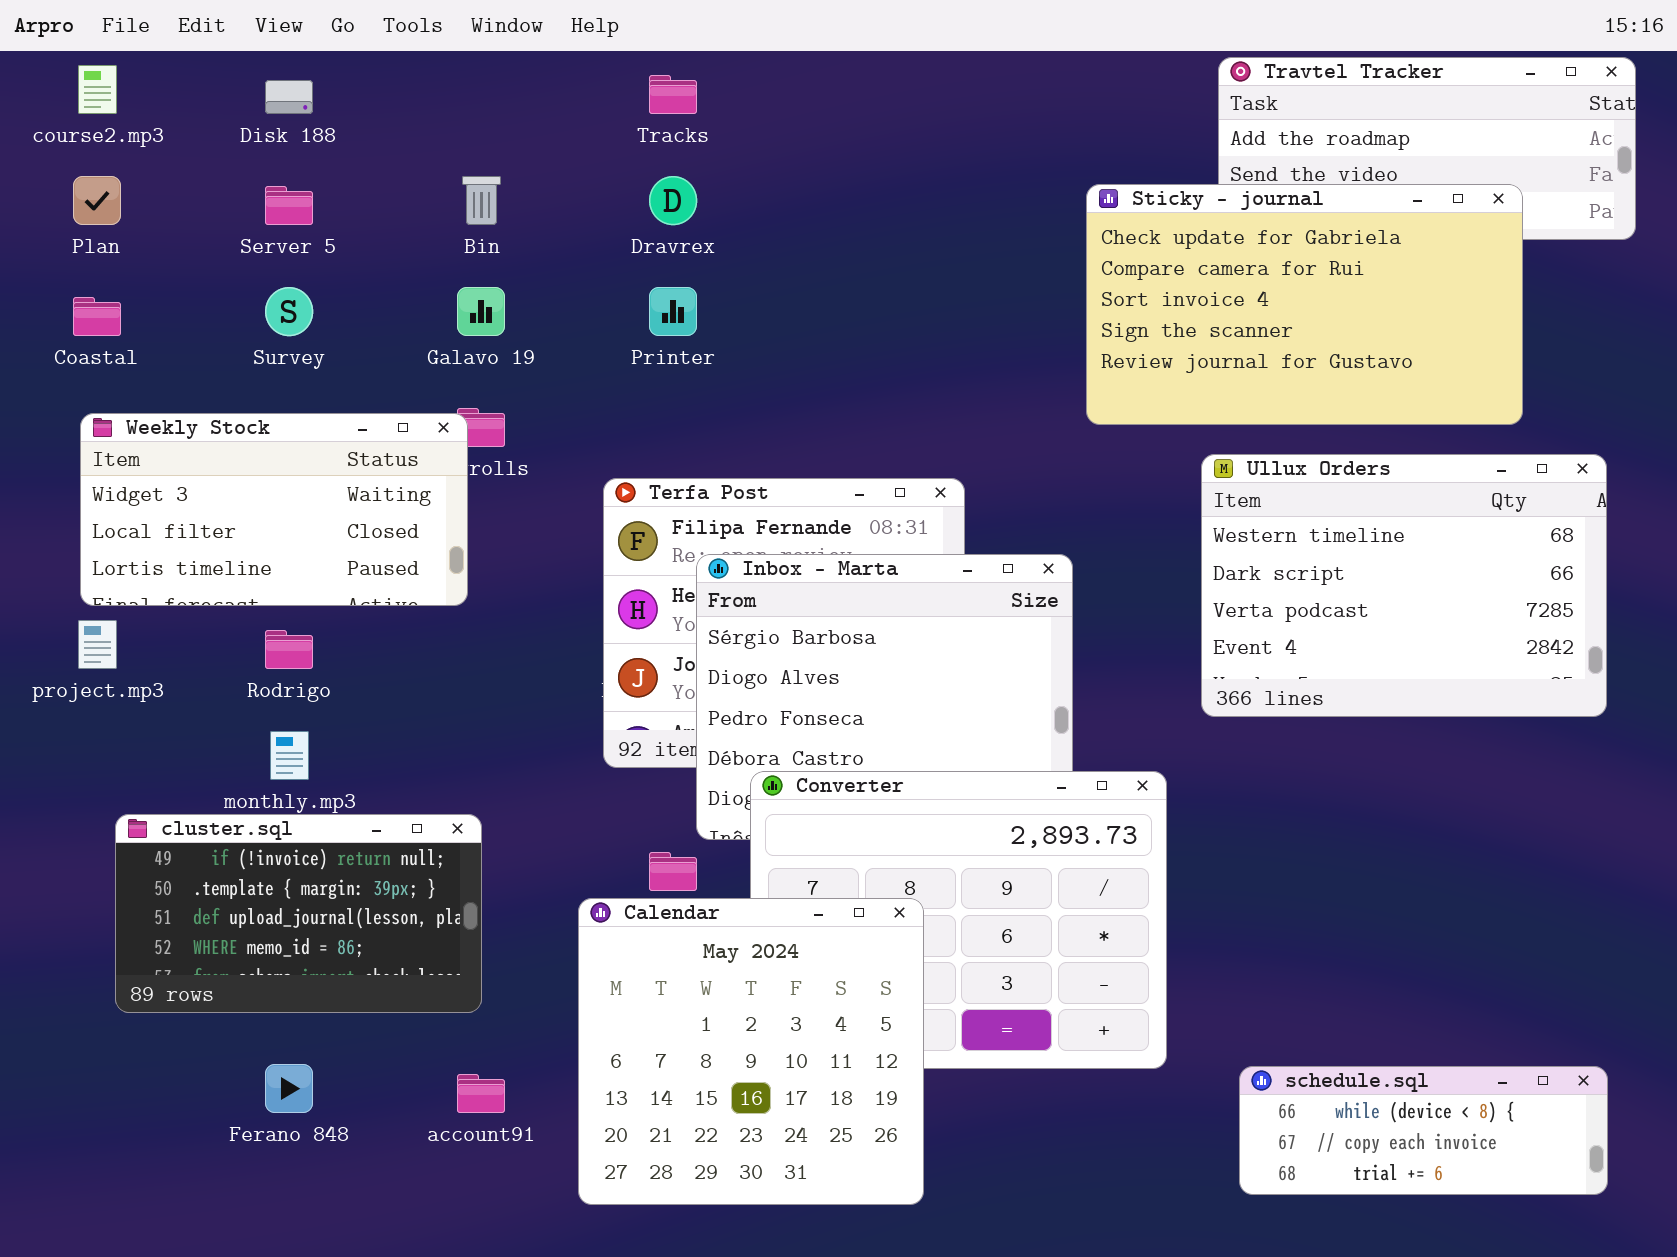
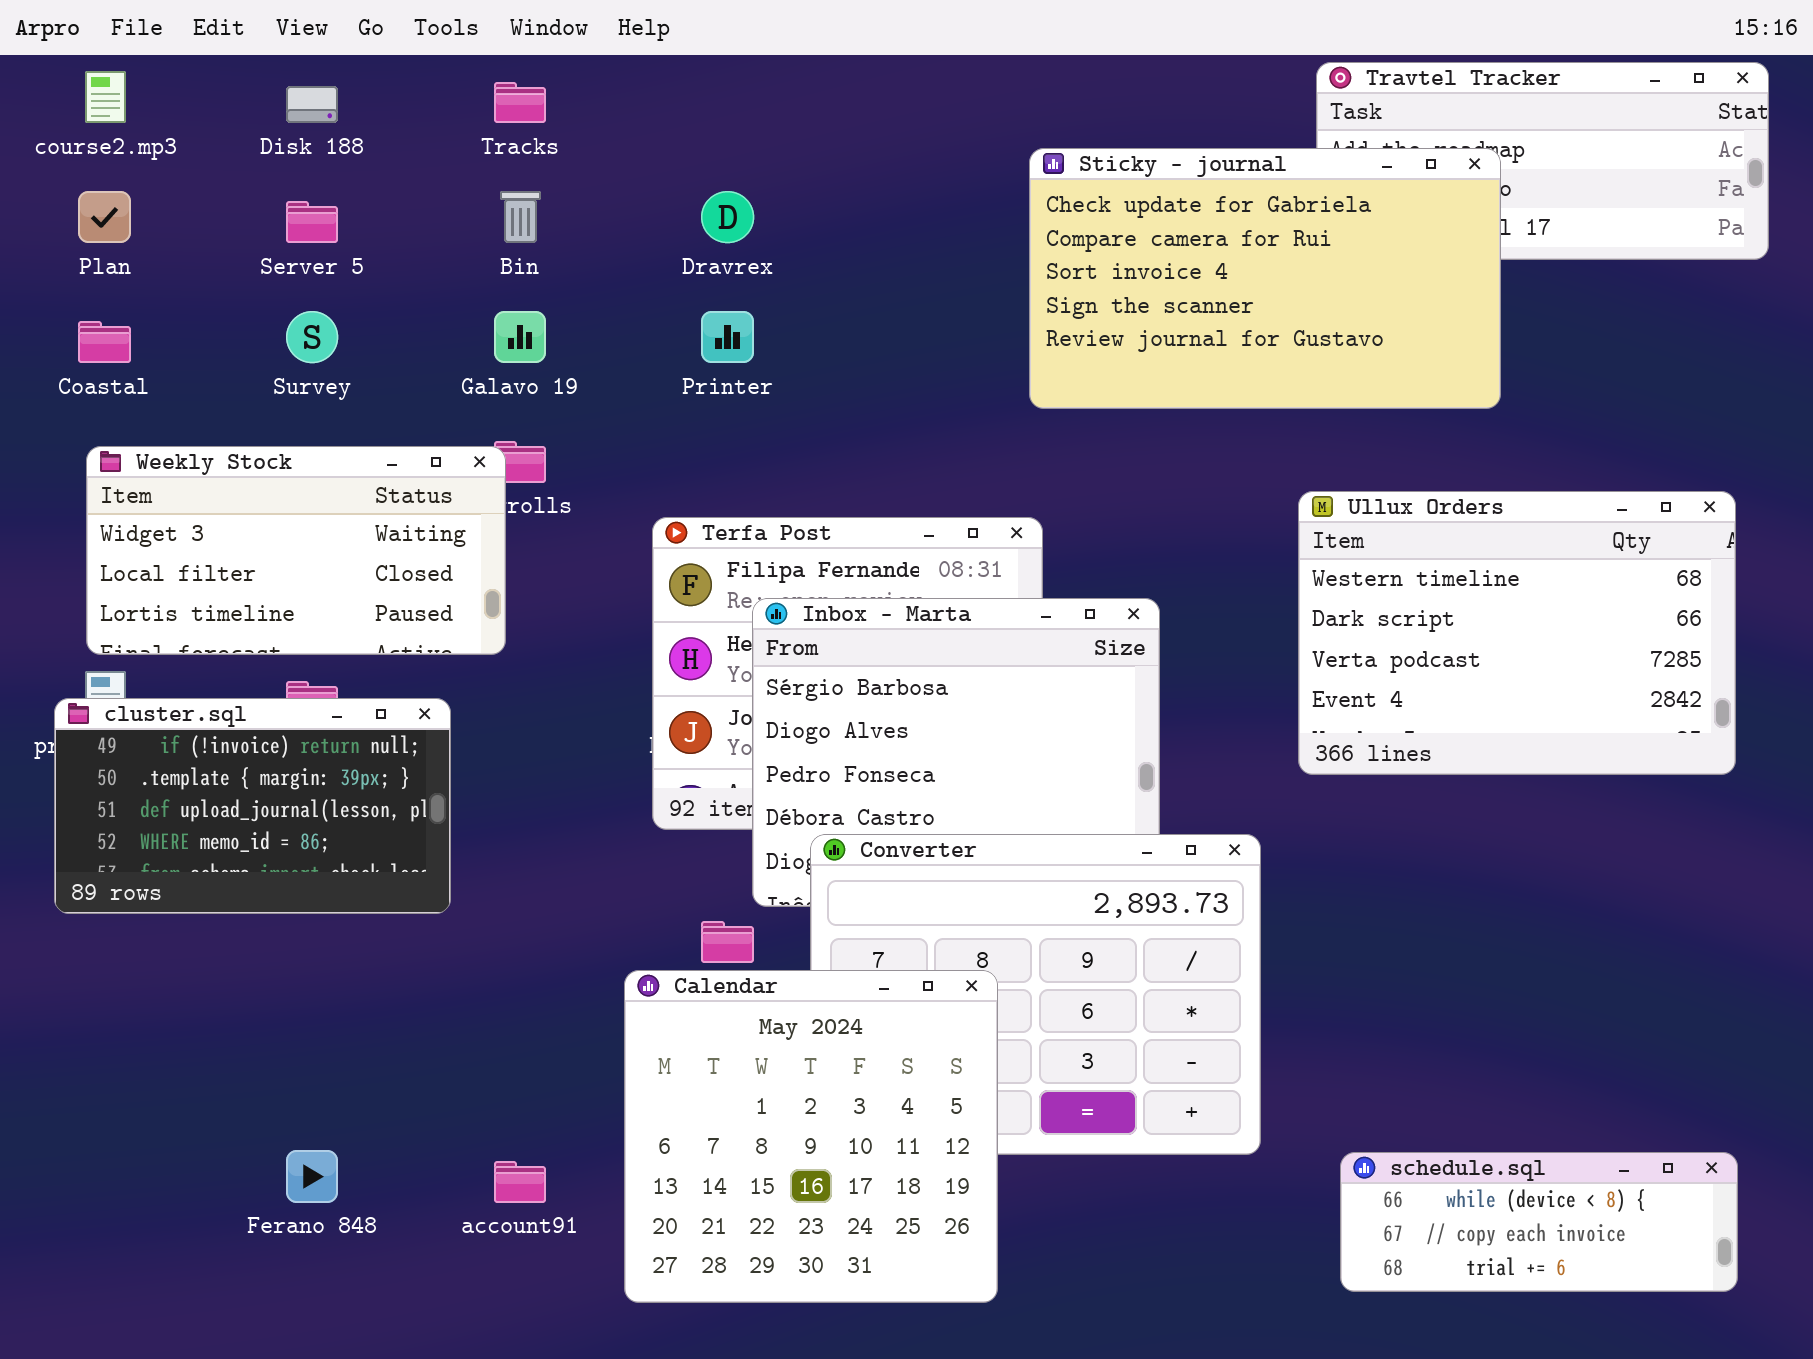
Tracks: [649,75,697,114] -> [494,82,546,123], moved
Sticky - journal: [1086,184,1523,425] -> [1029,148,1501,409], moved
cluster.sql: [115,814,482,1013] -> [54,698,451,914], moved

